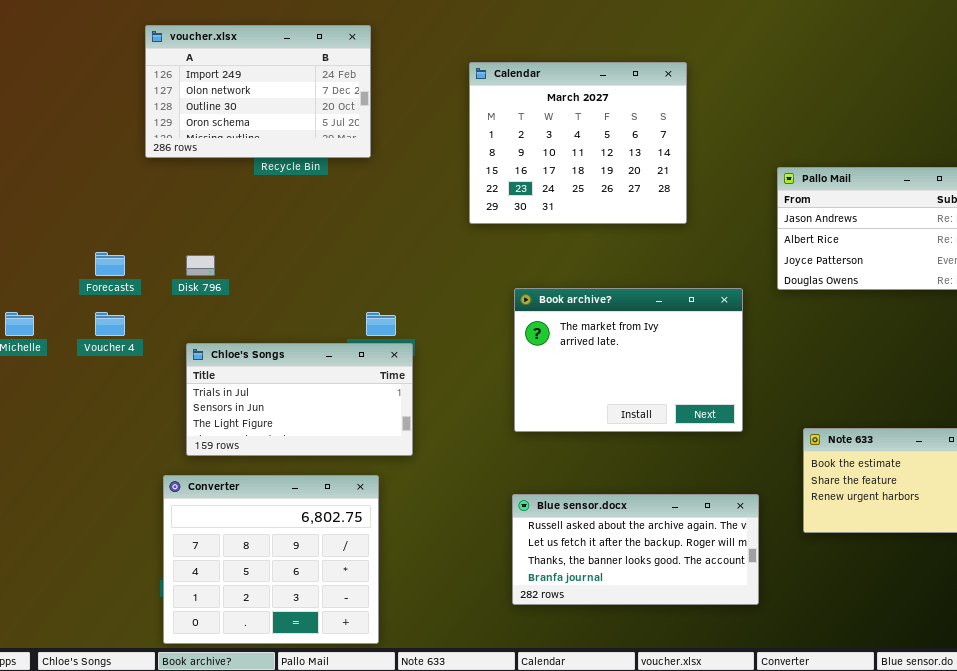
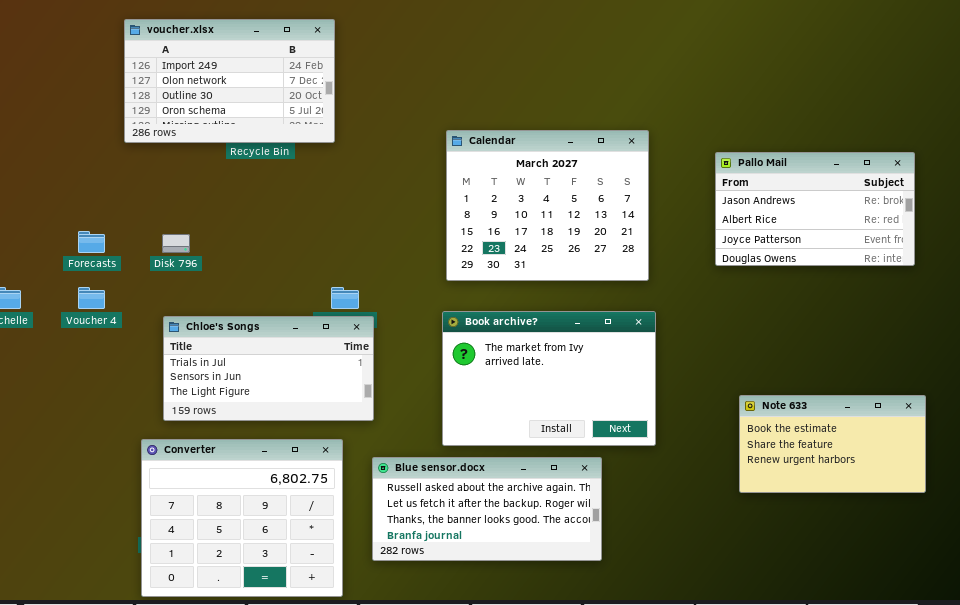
Calendar: [469,62,687,224] -> [446,130,649,281], moved
Book archive?: [514,288,743,432] -> [442,311,656,446], moved
Blue sensor.docx: [512,494,759,605] -> [372,457,602,561], moved

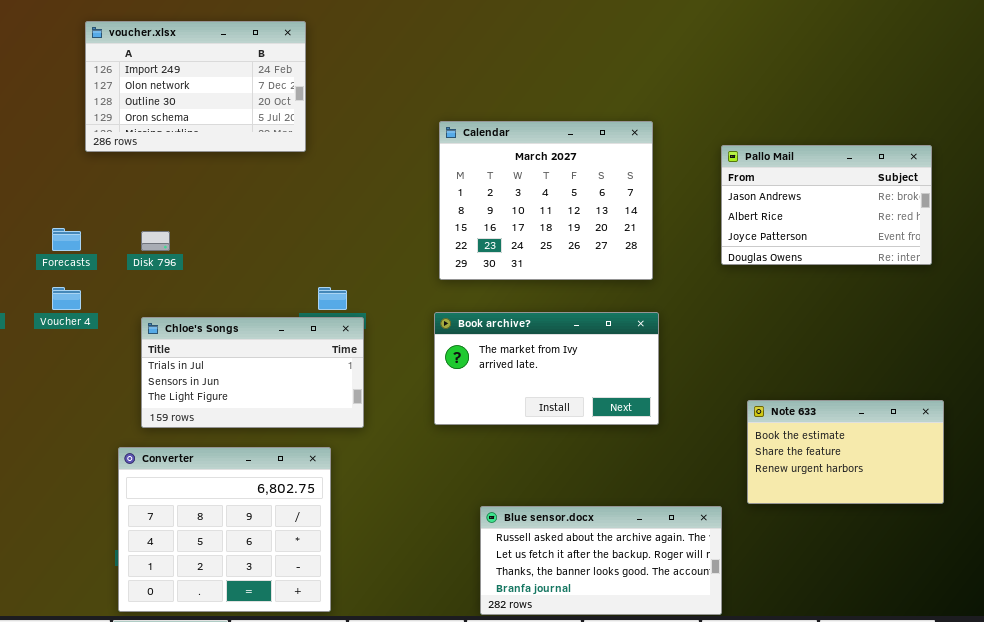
voucher.xlsx: [124,19,335,143] -> [85,21,306,152], moved
Book archive?: [442,311,656,446] -> [434,312,659,425], resized
Blue sensor.docx: [372,457,602,561] -> [480,506,722,615], moved

